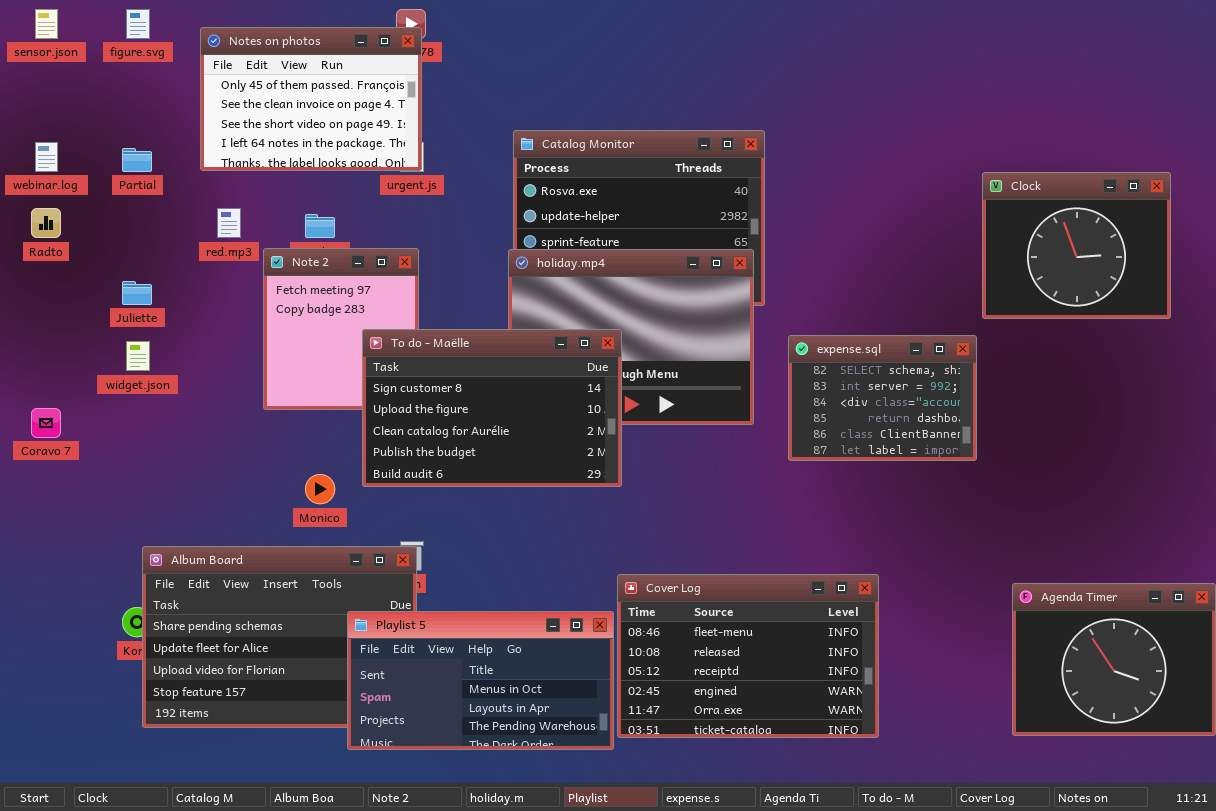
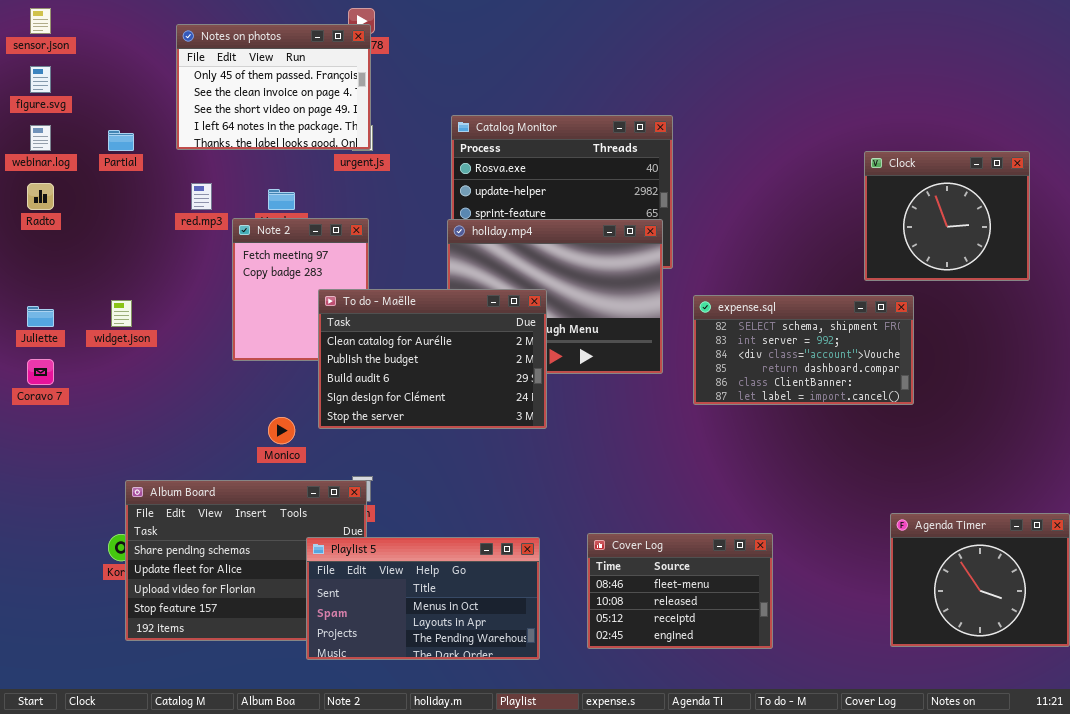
figure.svg: [126,9,150,39] -> [30,66,51,93], moved
Juliette: [122,281,152,305] -> [27,306,54,327], moved
To do - Maëlle: [362,329,622,487] -> [318,289,547,429], scrolled down 2 rows
expense.sql: [788,335,977,461] -> [693,295,914,405], resized
Cover Log: [617,574,879,738] -> [587,533,773,649], resized

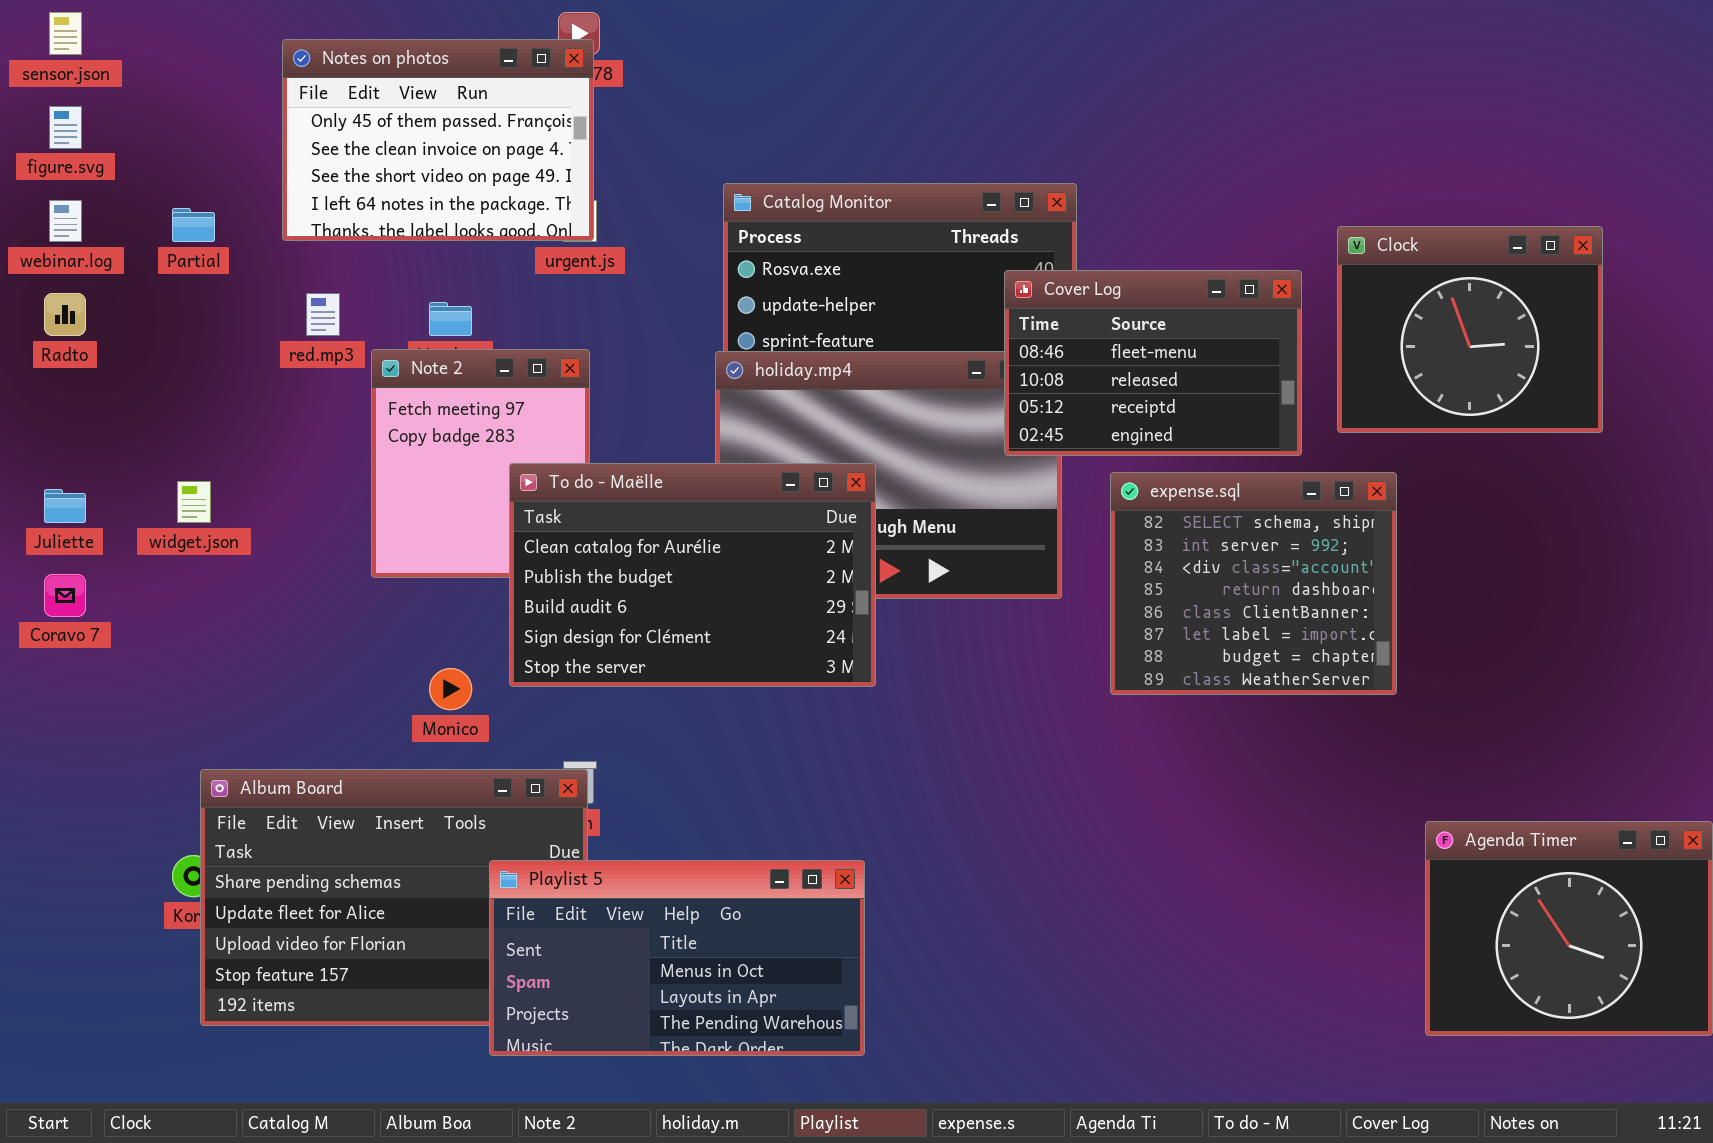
Clock: [864,151,1030,281] -> [1337,226,1603,433], moved
expense.sql: [693,295,914,405] -> [1110,472,1397,695], resized
Cover Log: [587,533,773,649] -> [1004,270,1302,456], moved

